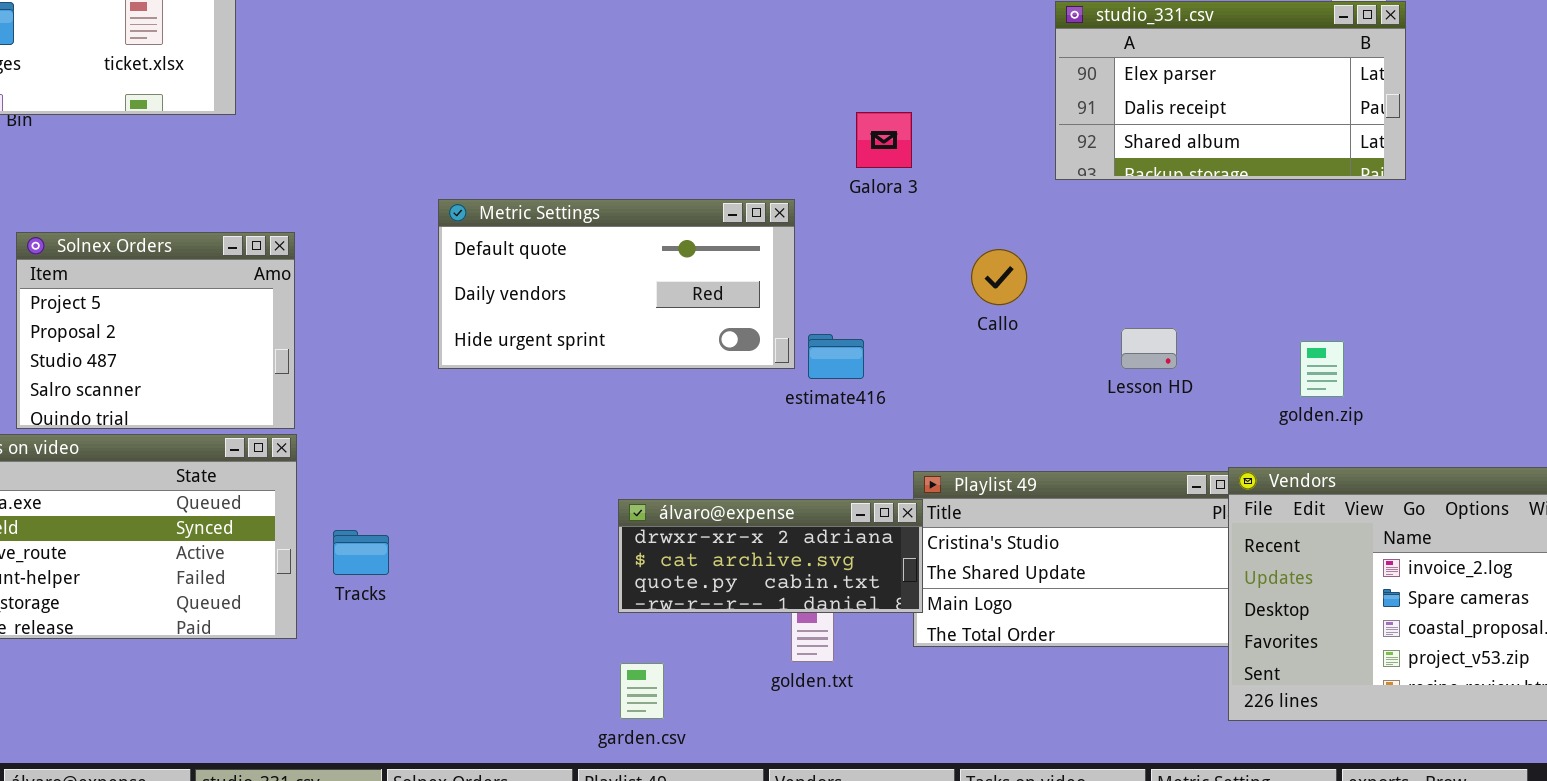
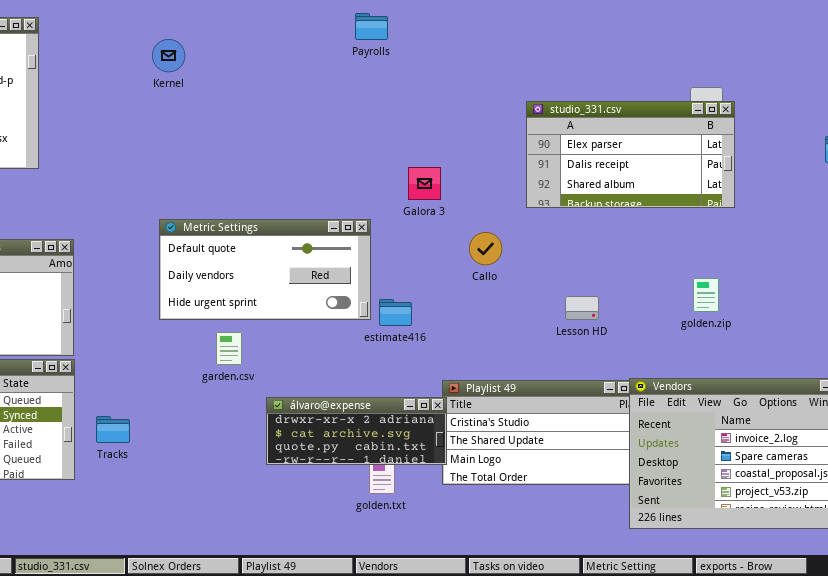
Callo: [971,249,1027,305] -> [469,232,502,265], moved
golden.zip: [1300,341,1344,397] -> [693,278,719,312], moved
garden.csv: [620,663,664,719] -> [216,332,242,365], moved

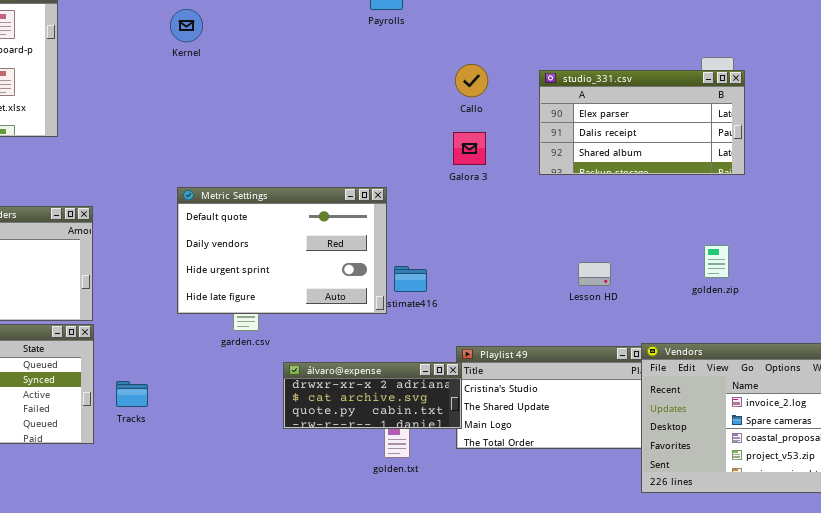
Galora 3: [408,167,441,200] -> [453,132,486,165], moved
Metric Settings: [159,219,371,320] -> [177,187,387,314], resized
Callo: [469,232,502,265] -> [455,64,488,97], moved

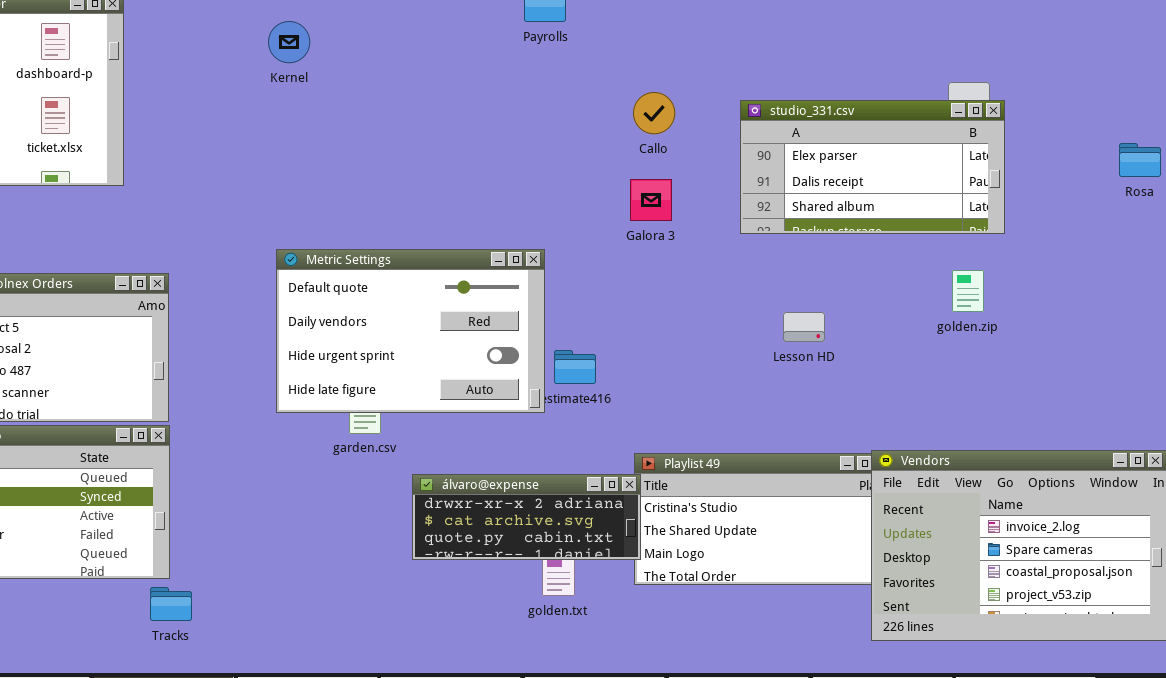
golden.zip: [704,245,729,278] -> [952,270,984,312], moved
Lesson HD: [578,262,611,286] -> [783,312,825,342], moved
Tracks: [116,381,148,407] -> [150,587,192,621], moved

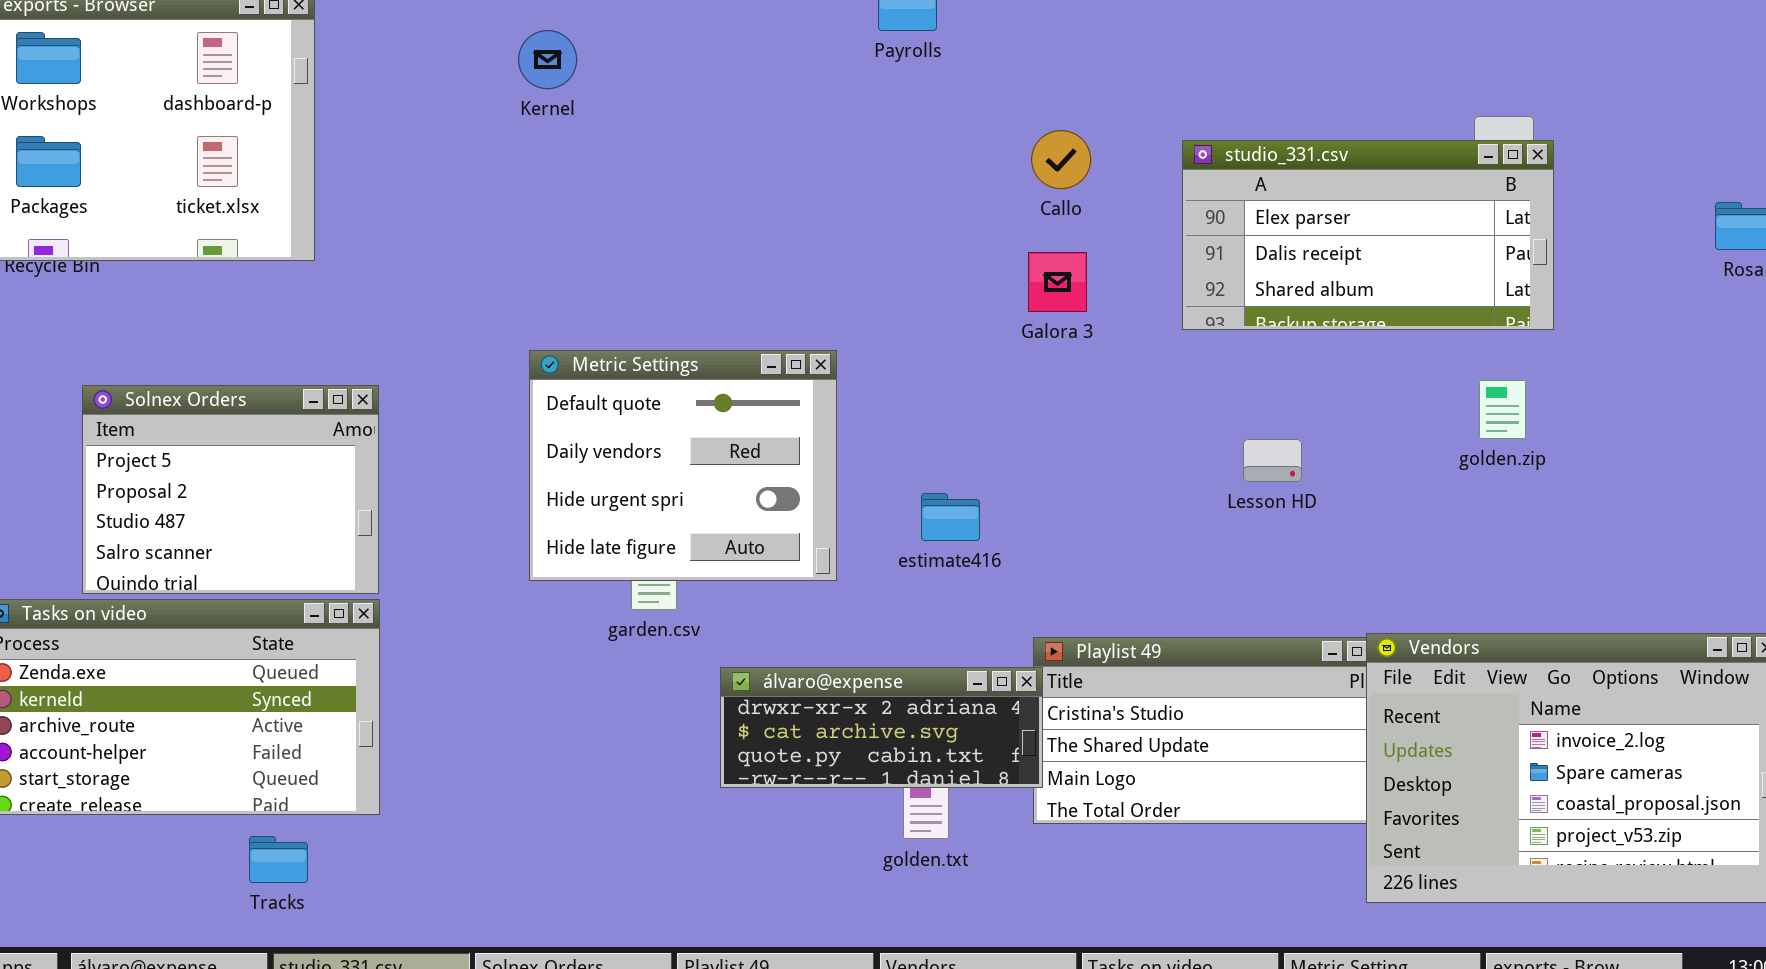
Metric Settings: [276,249,545,413] -> [529,350,837,581], resized
Tracks: [150,587,192,621] -> [249,836,308,883], moved

